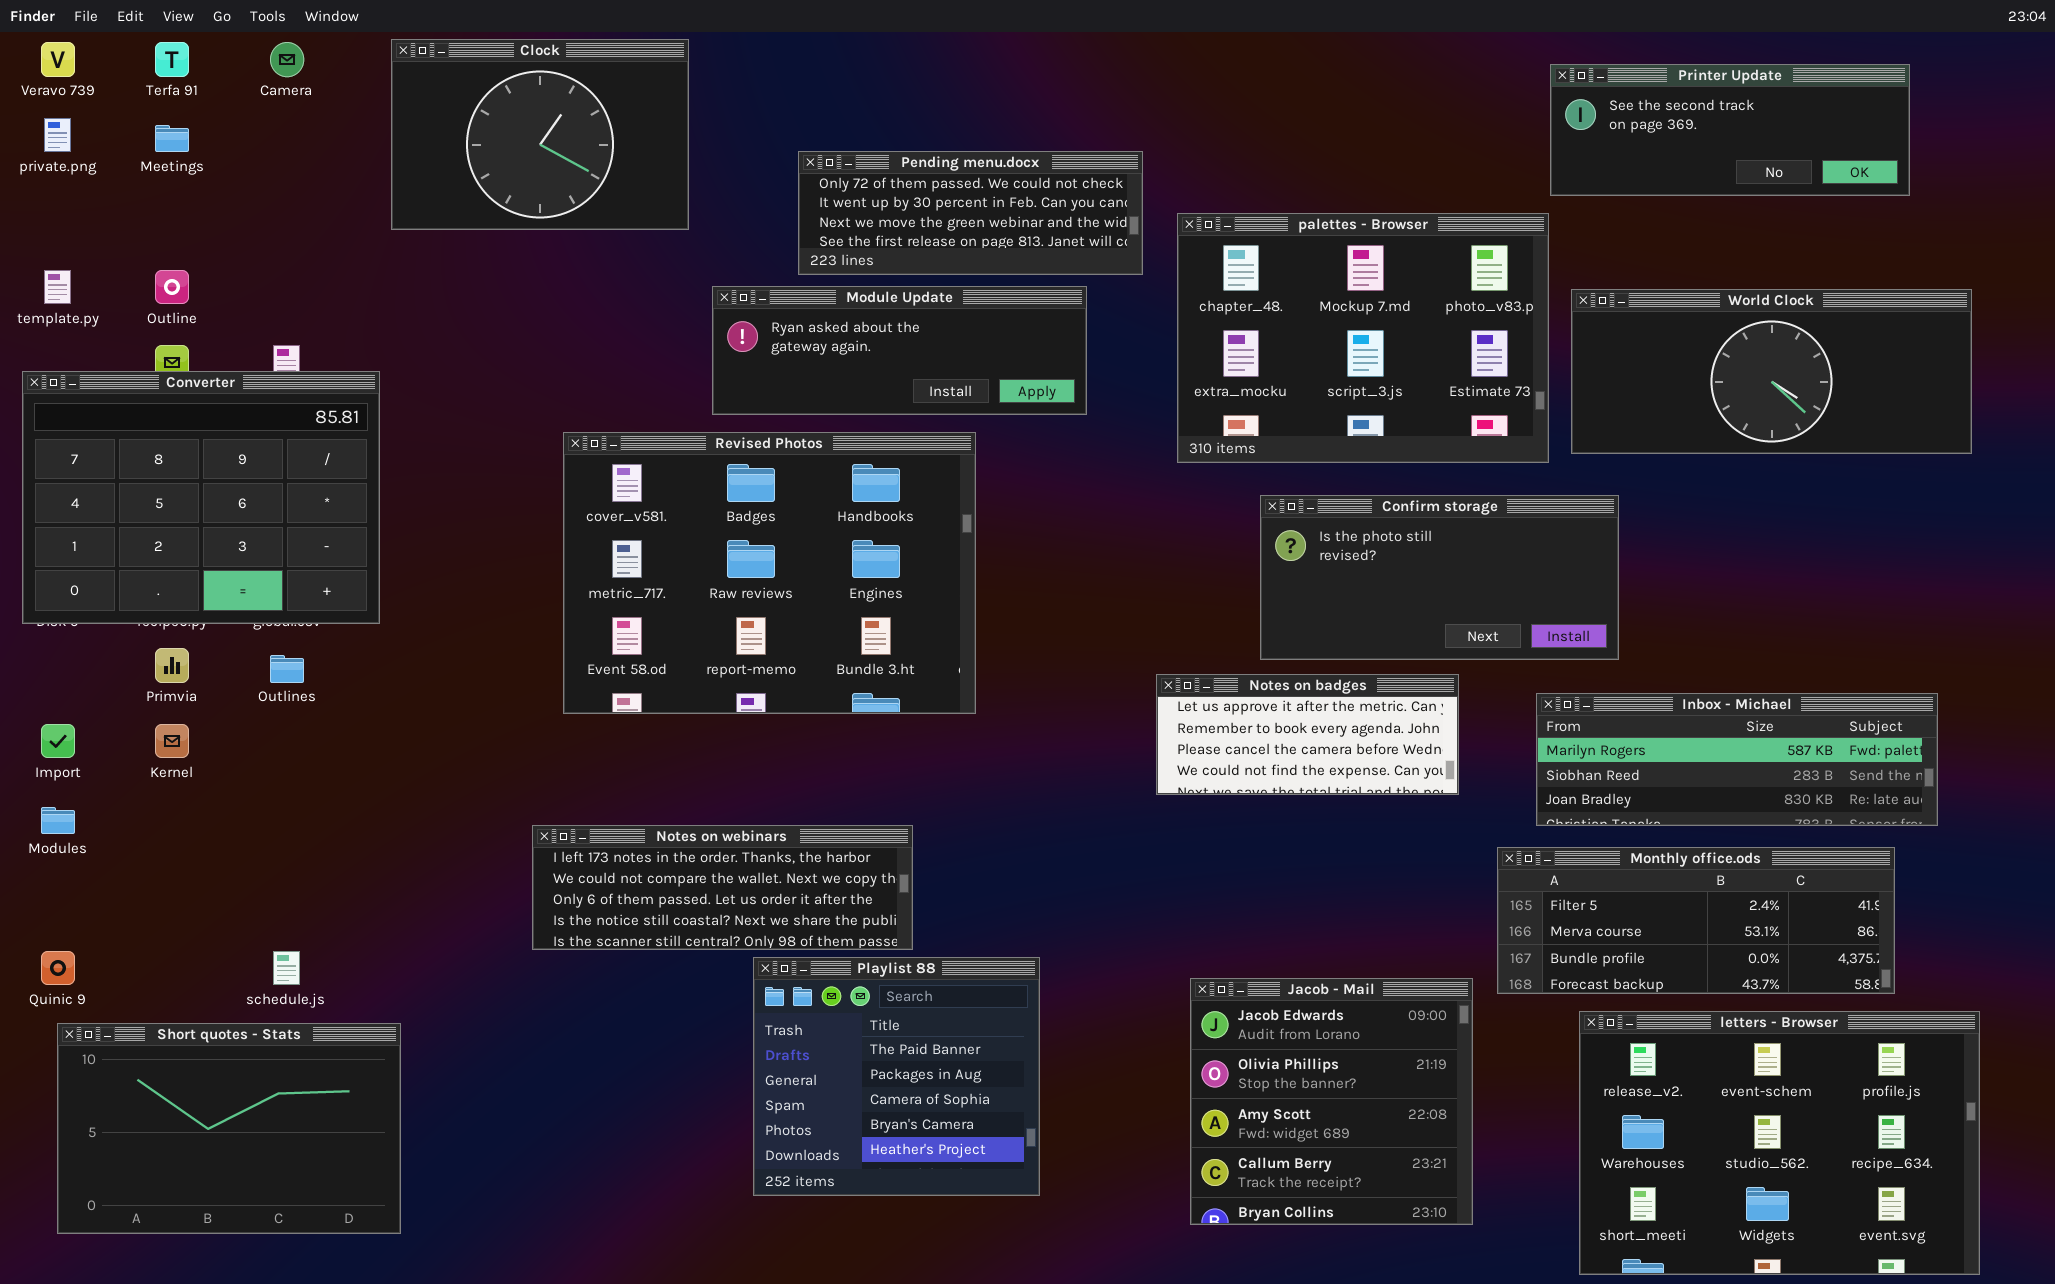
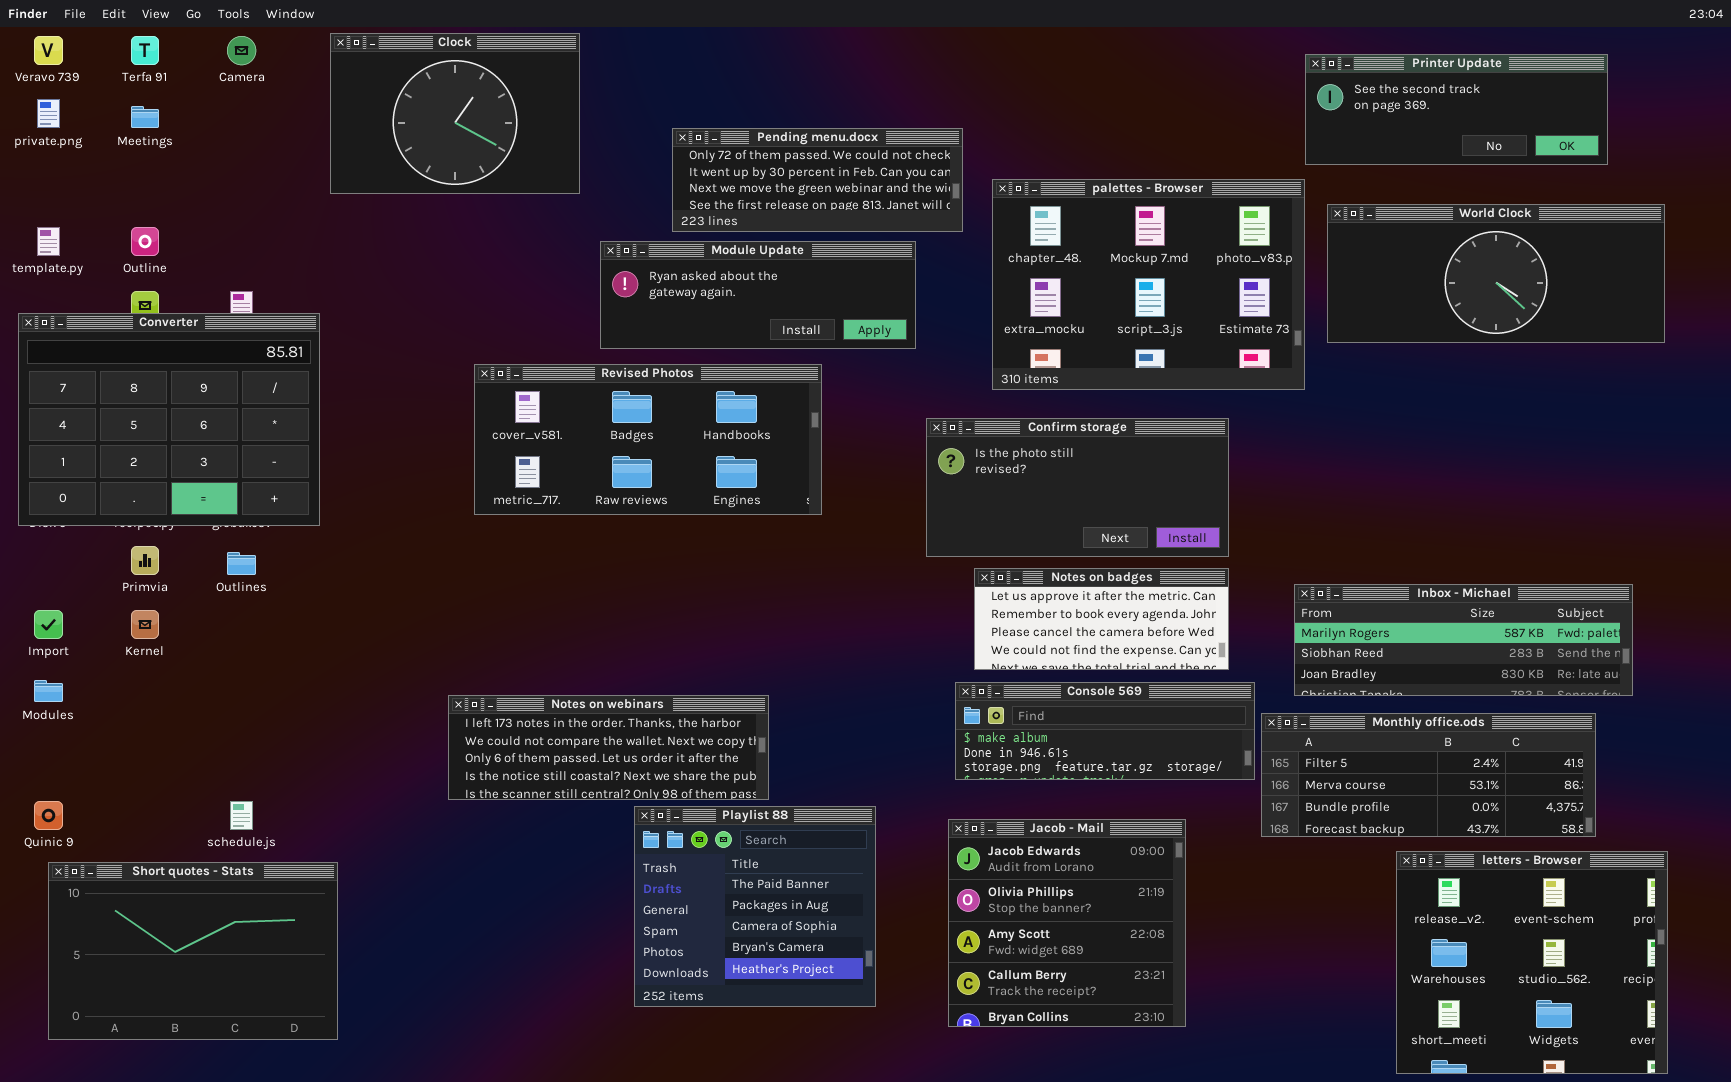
World Clock: [1571,289,1972,454] -> [1327,204,1665,343], moved
Revised Photos: [563,432,976,714] -> [474,364,822,515], resized
Confirm storage: [1260,495,1619,660] -> [926,418,1229,557], moved
Console 569: none -> [955,682,1255,780], opened
Jacob - Mail: [1190,978,1473,1225] -> [948,819,1186,1027], moved
letters - Browser: [1579,1011,1980,1275] -> [1396,851,1668,1074], resized

